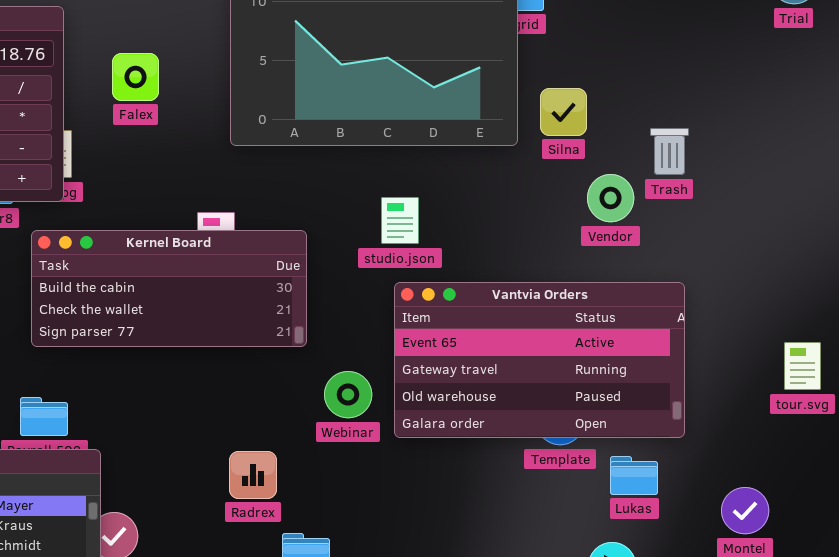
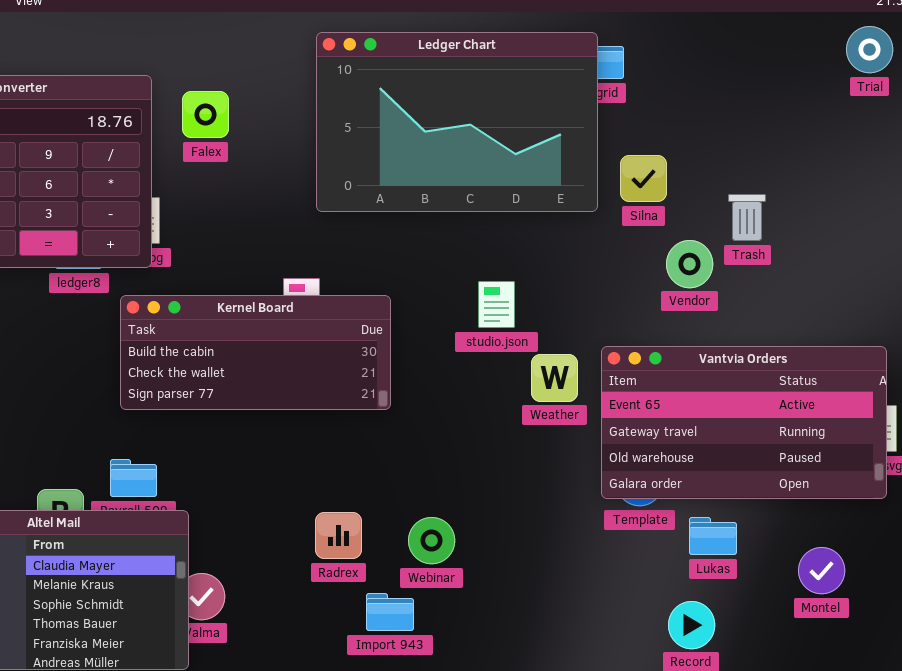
Falex: [112,53,159,101] -> [182,91,229,138], moved
studio.json: [381,197,419,244] -> [478,281,515,328], moved
Vantvia Orders: [394,282,685,438] -> [601,346,887,499], moved
Webinar: [324,371,372,418] -> [408,517,455,564], moved

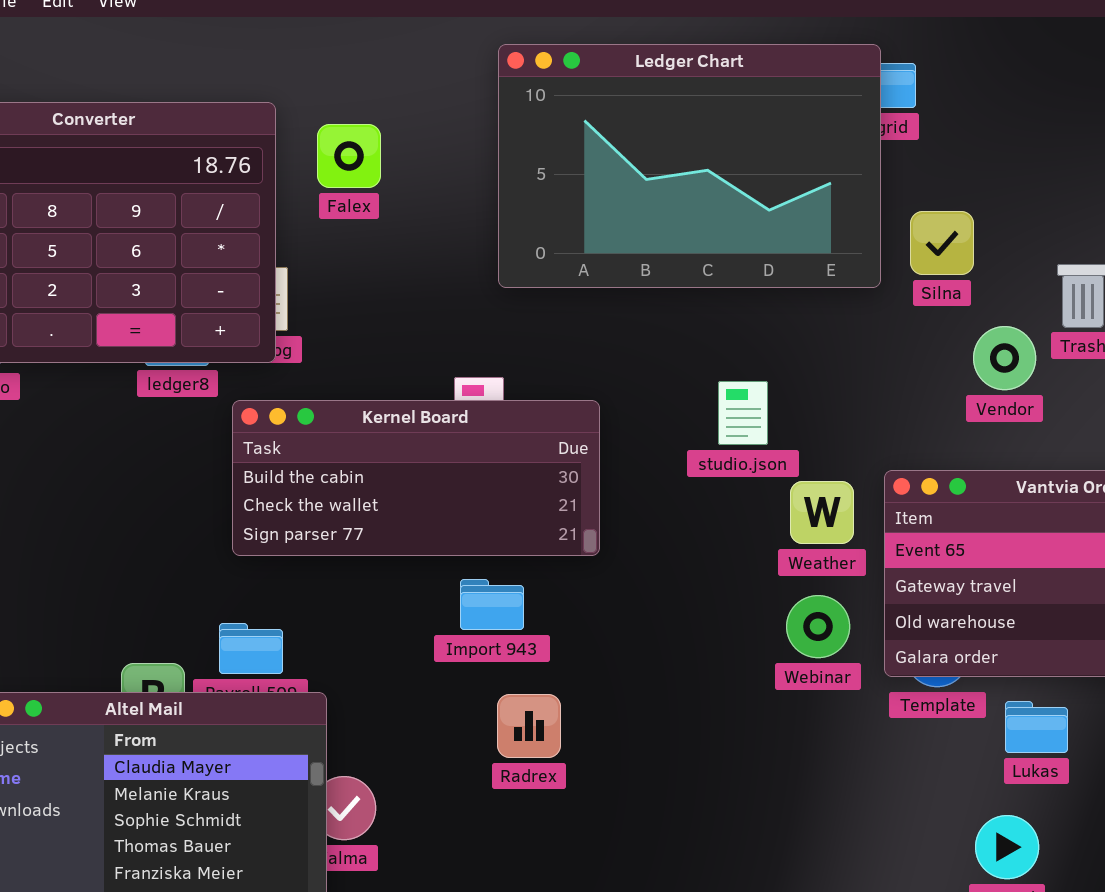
Webinar: [408,517,455,564] -> [786,595,850,658], moved
Import 943: [366,593,414,631] -> [460,579,524,630], moved

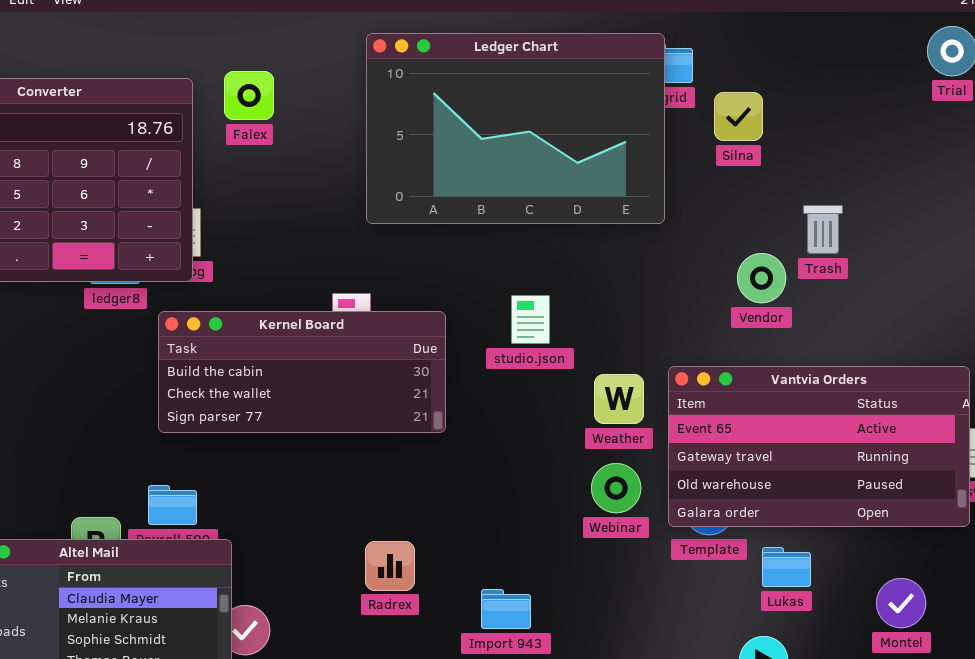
Falex: [317,124,381,188] -> [224,71,274,120], moved
Silna: [910,211,974,275] -> [714,92,763,141], moved
studio.json: [718,381,768,445] -> [511,295,550,344], moved
Import 943: [460,579,524,630] -> [481,589,531,629], moved

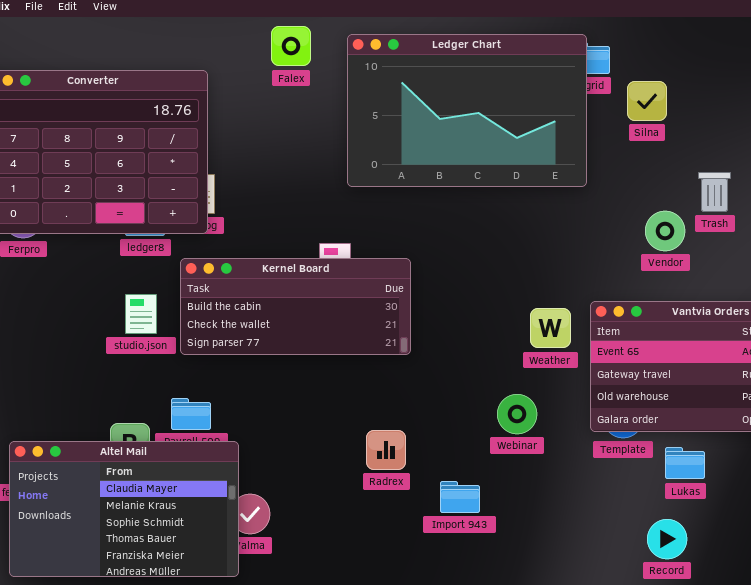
Falex: [224,71,274,120] -> [271,26,311,66], moved
studio.json: [511,295,550,344] -> [125,294,157,334], moved
Webinar: [591,463,641,513] -> [497,394,537,434], moved
Radrex: [365,541,415,591] -> [366,430,406,470], moved

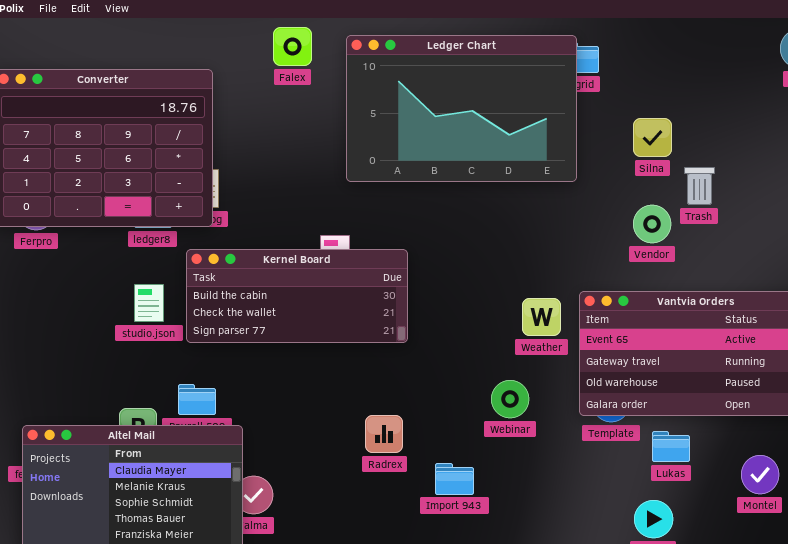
Silna: [627,81,667,121] -> [633,118,672,157], moved

